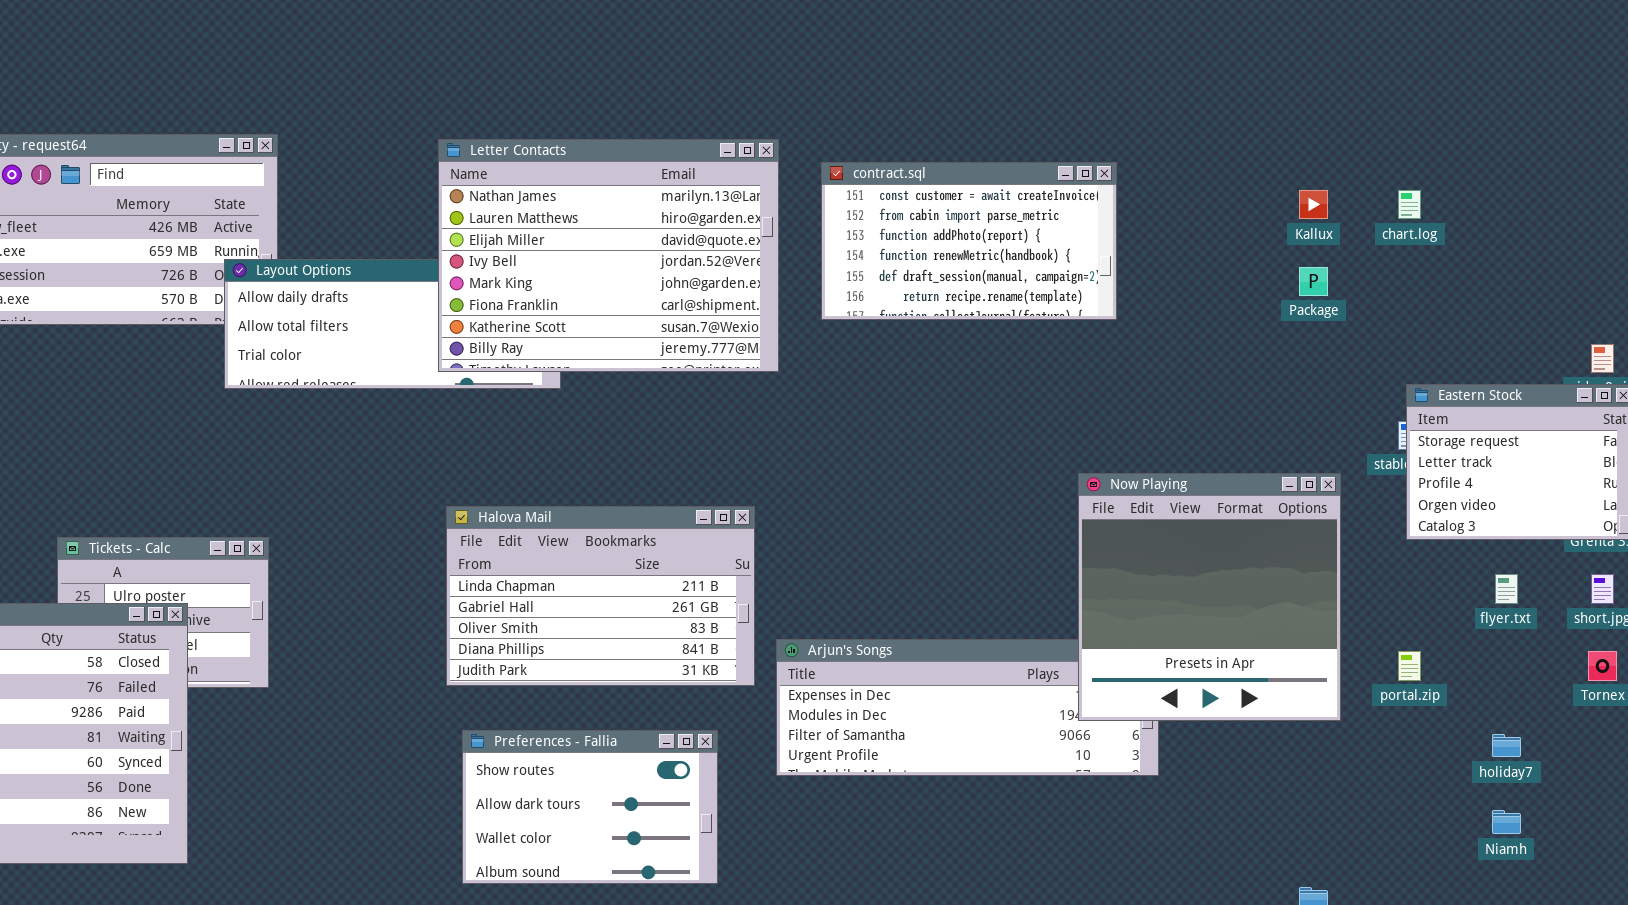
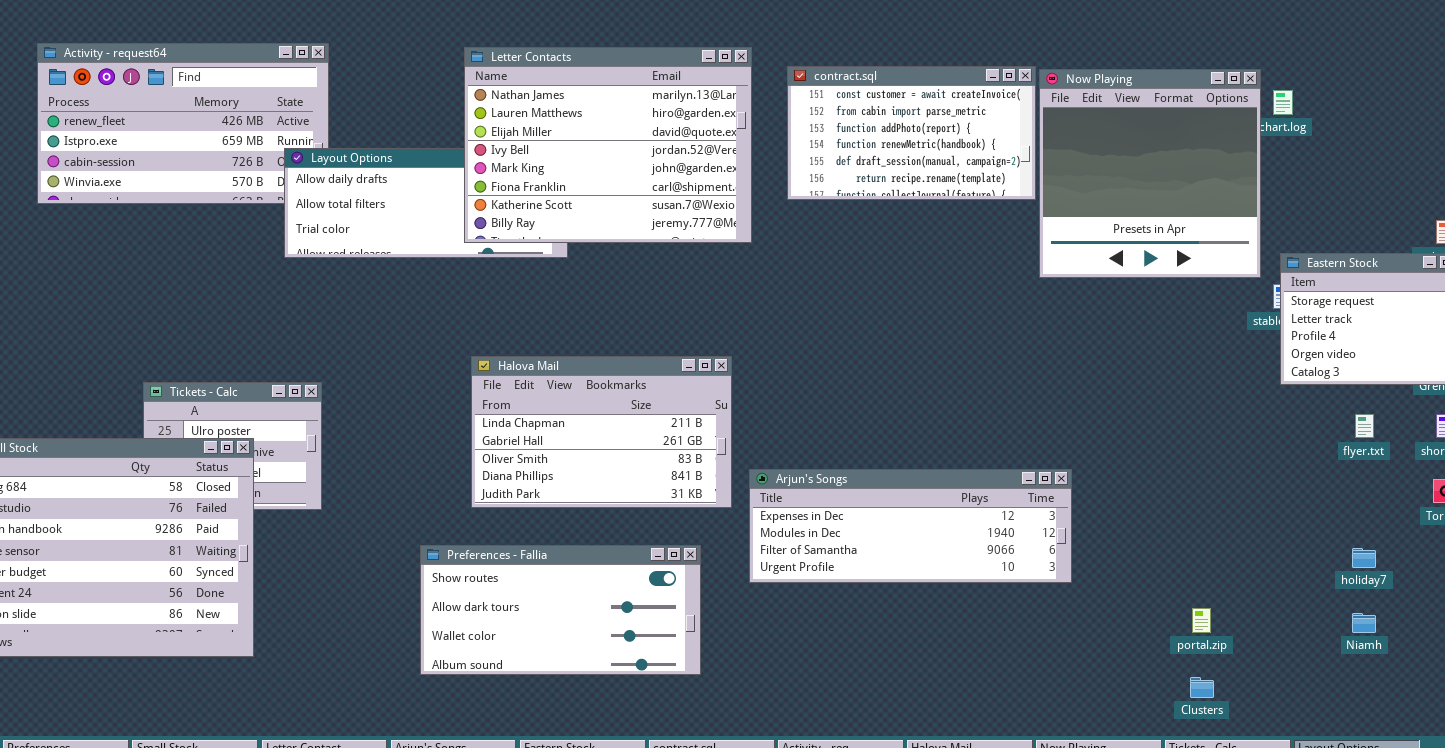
Now Playing: [1078,473,1341,721] -> [1039,69,1261,278], moved
portal.zip: [1398,651,1421,681] -> [1192,608,1211,633], moved
Preferences - Fallia: [462,730,718,884] -> [420,545,701,675], resized

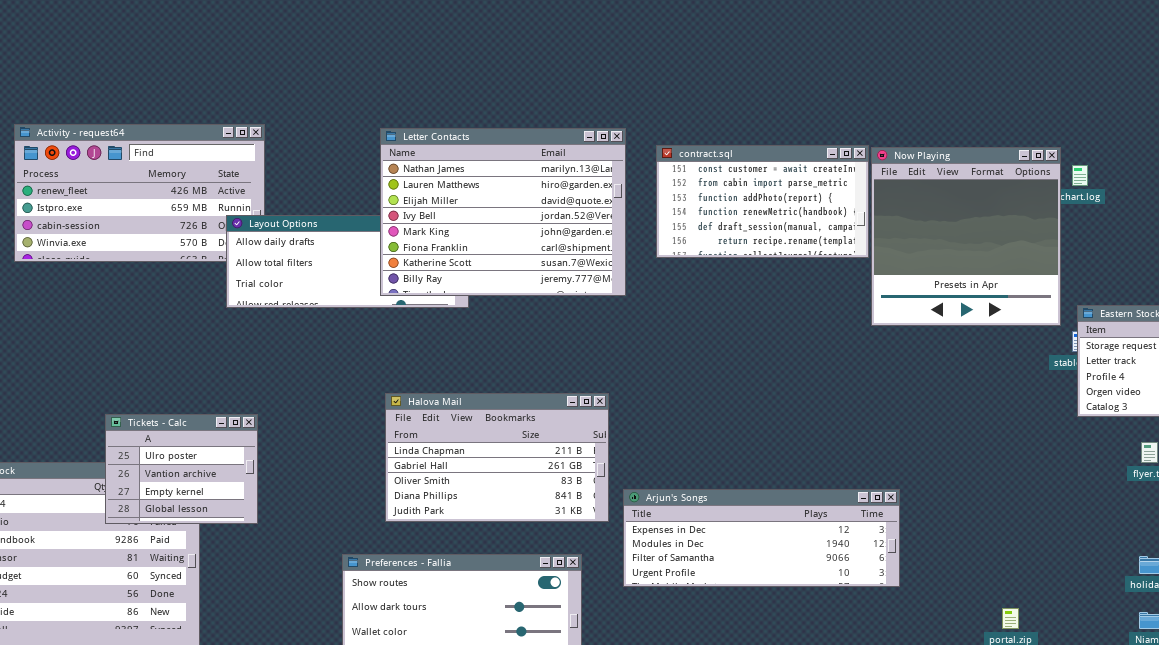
Tickets - Calc: [143,382,322,510] -> [105,414,258,524], raised

